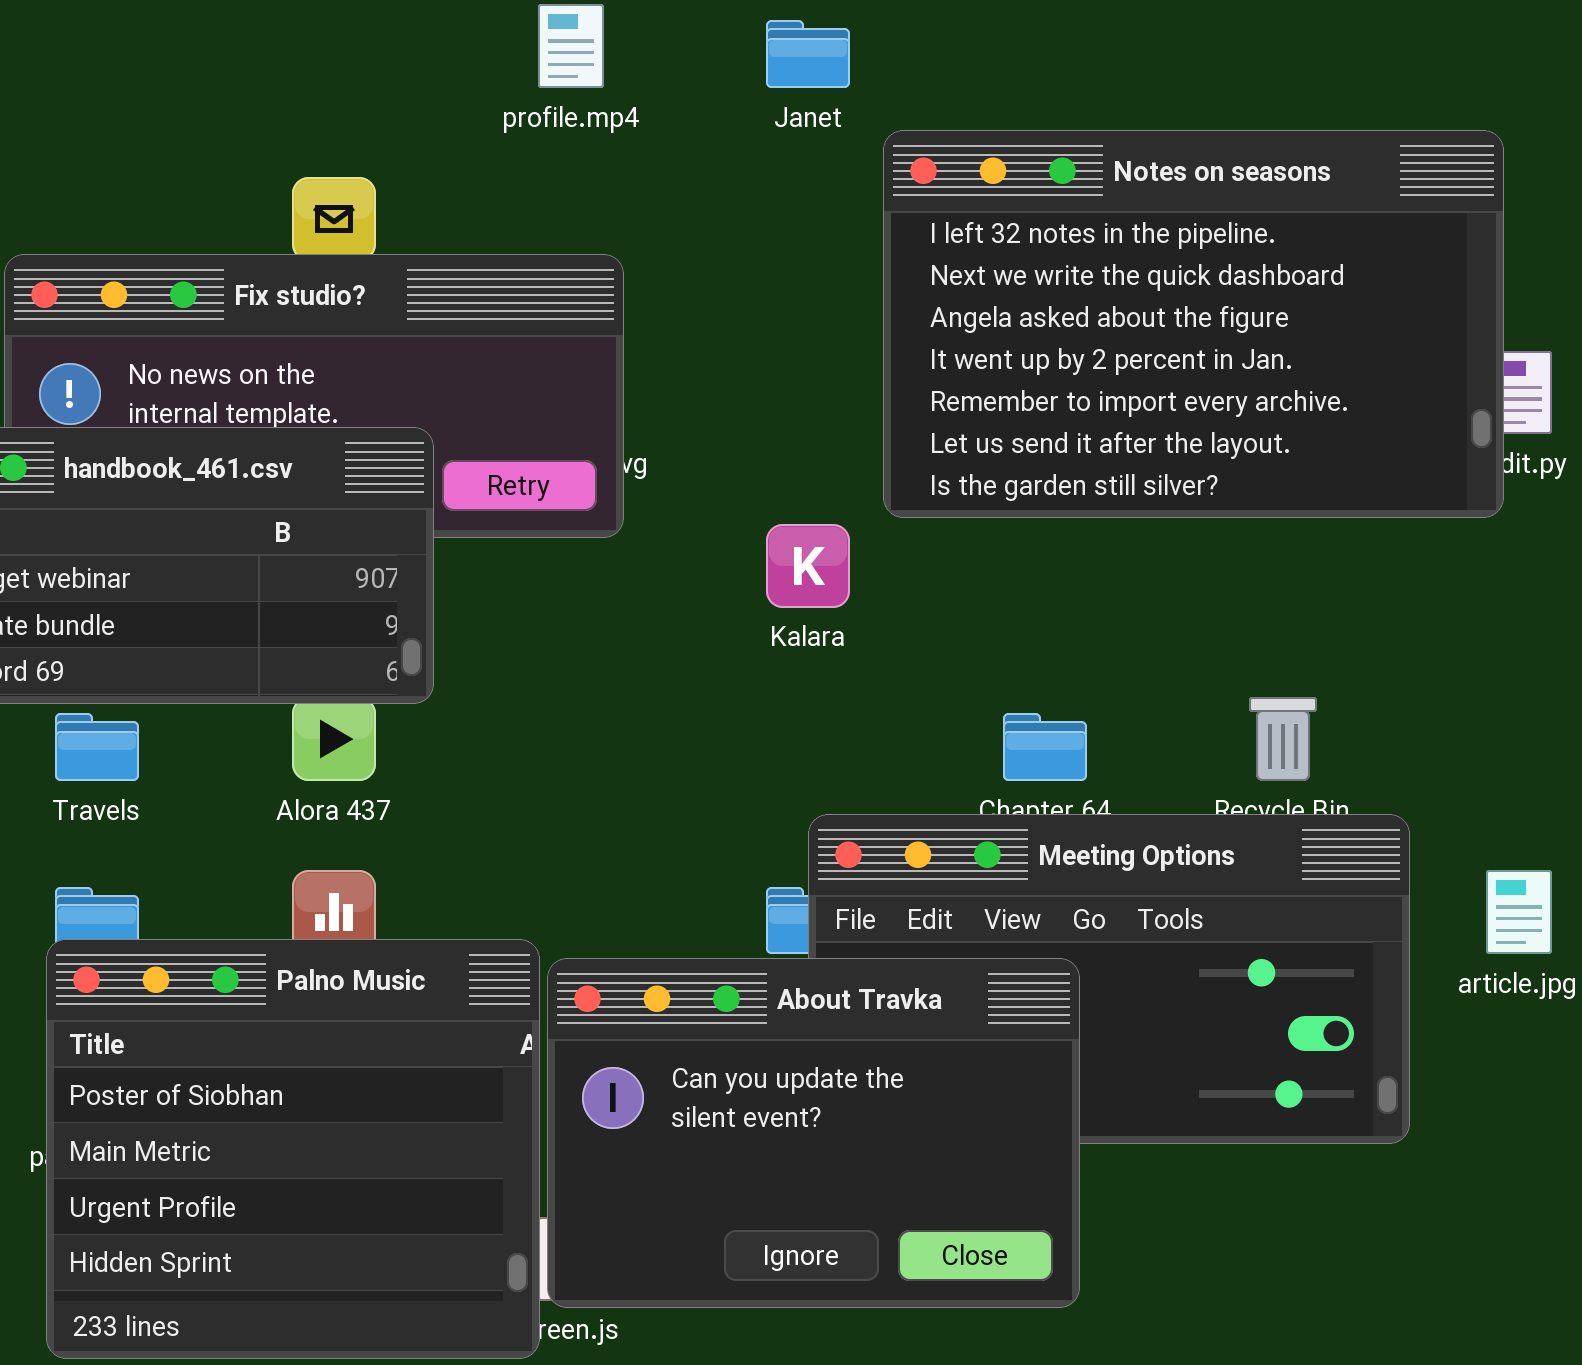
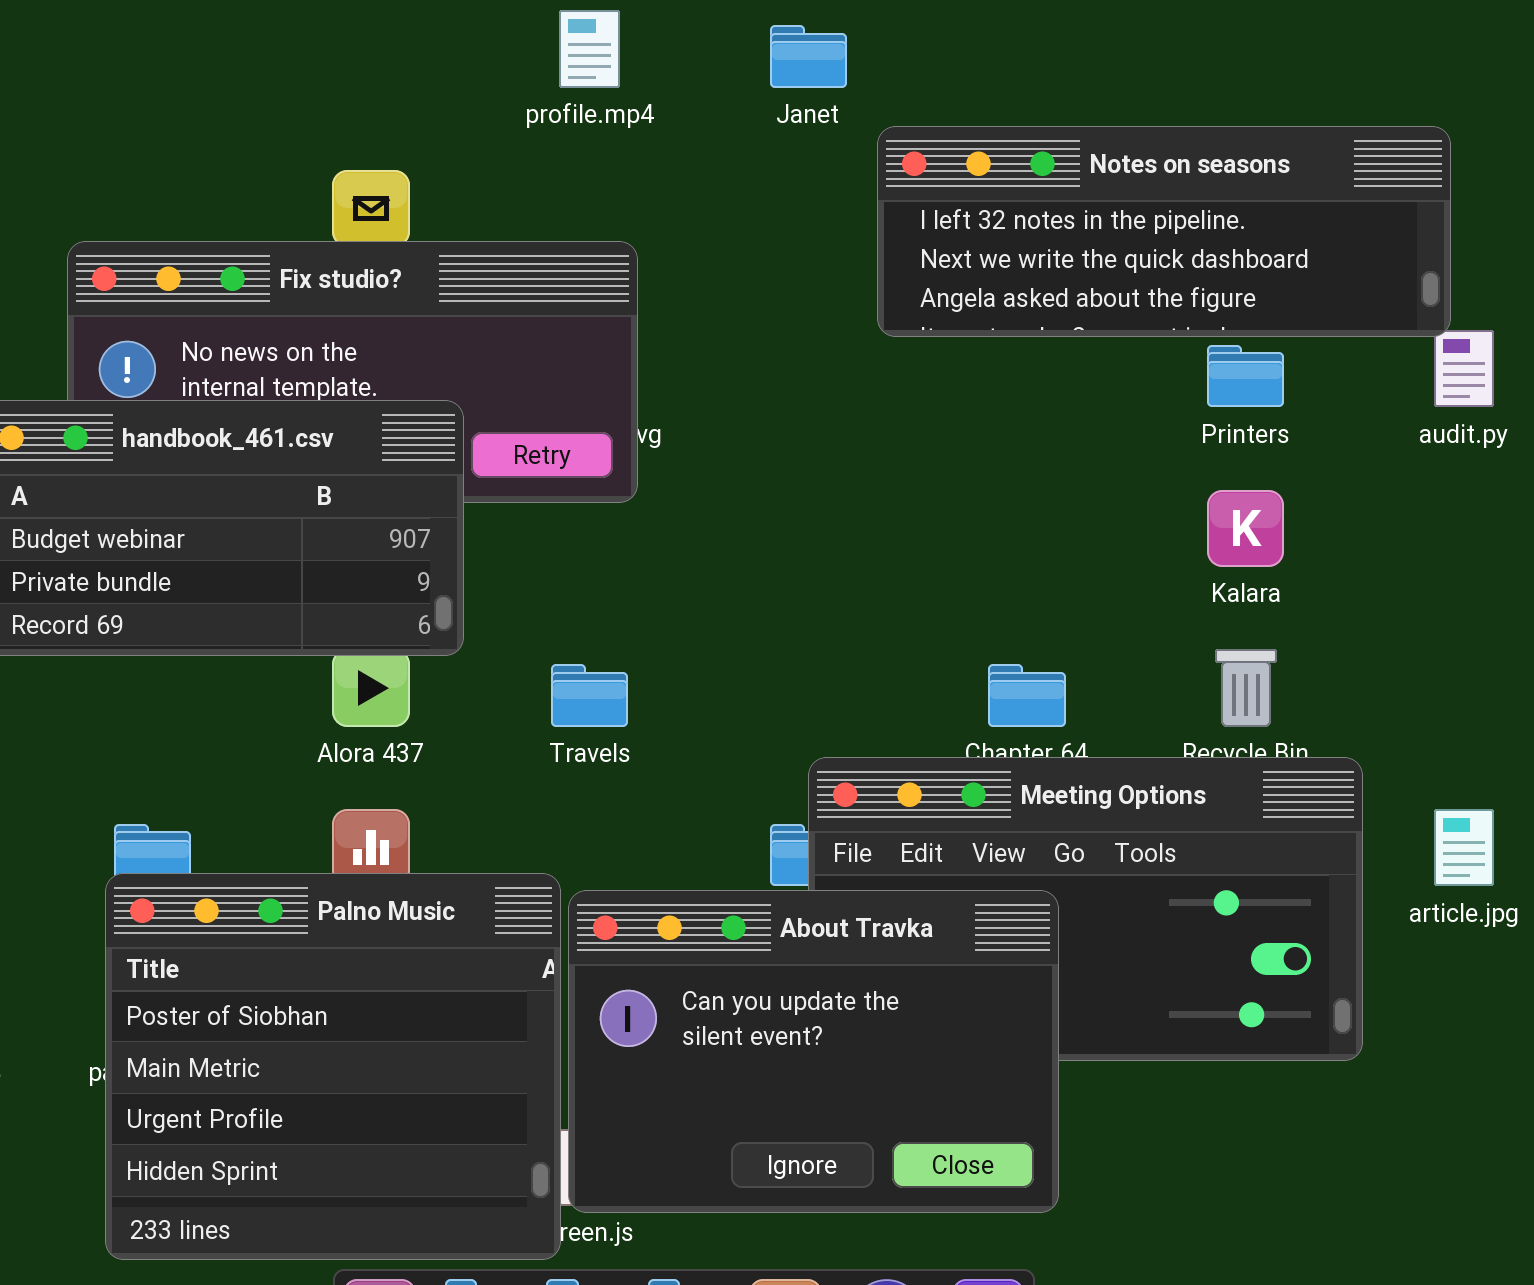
Notes on seasons: [883,130,1504,518] -> [877,126,1451,337], resized
Kalara: [766,524,850,608] -> [1207,490,1284,567], moved
Travels: [55,713,139,781] -> [551,664,628,727], moved

